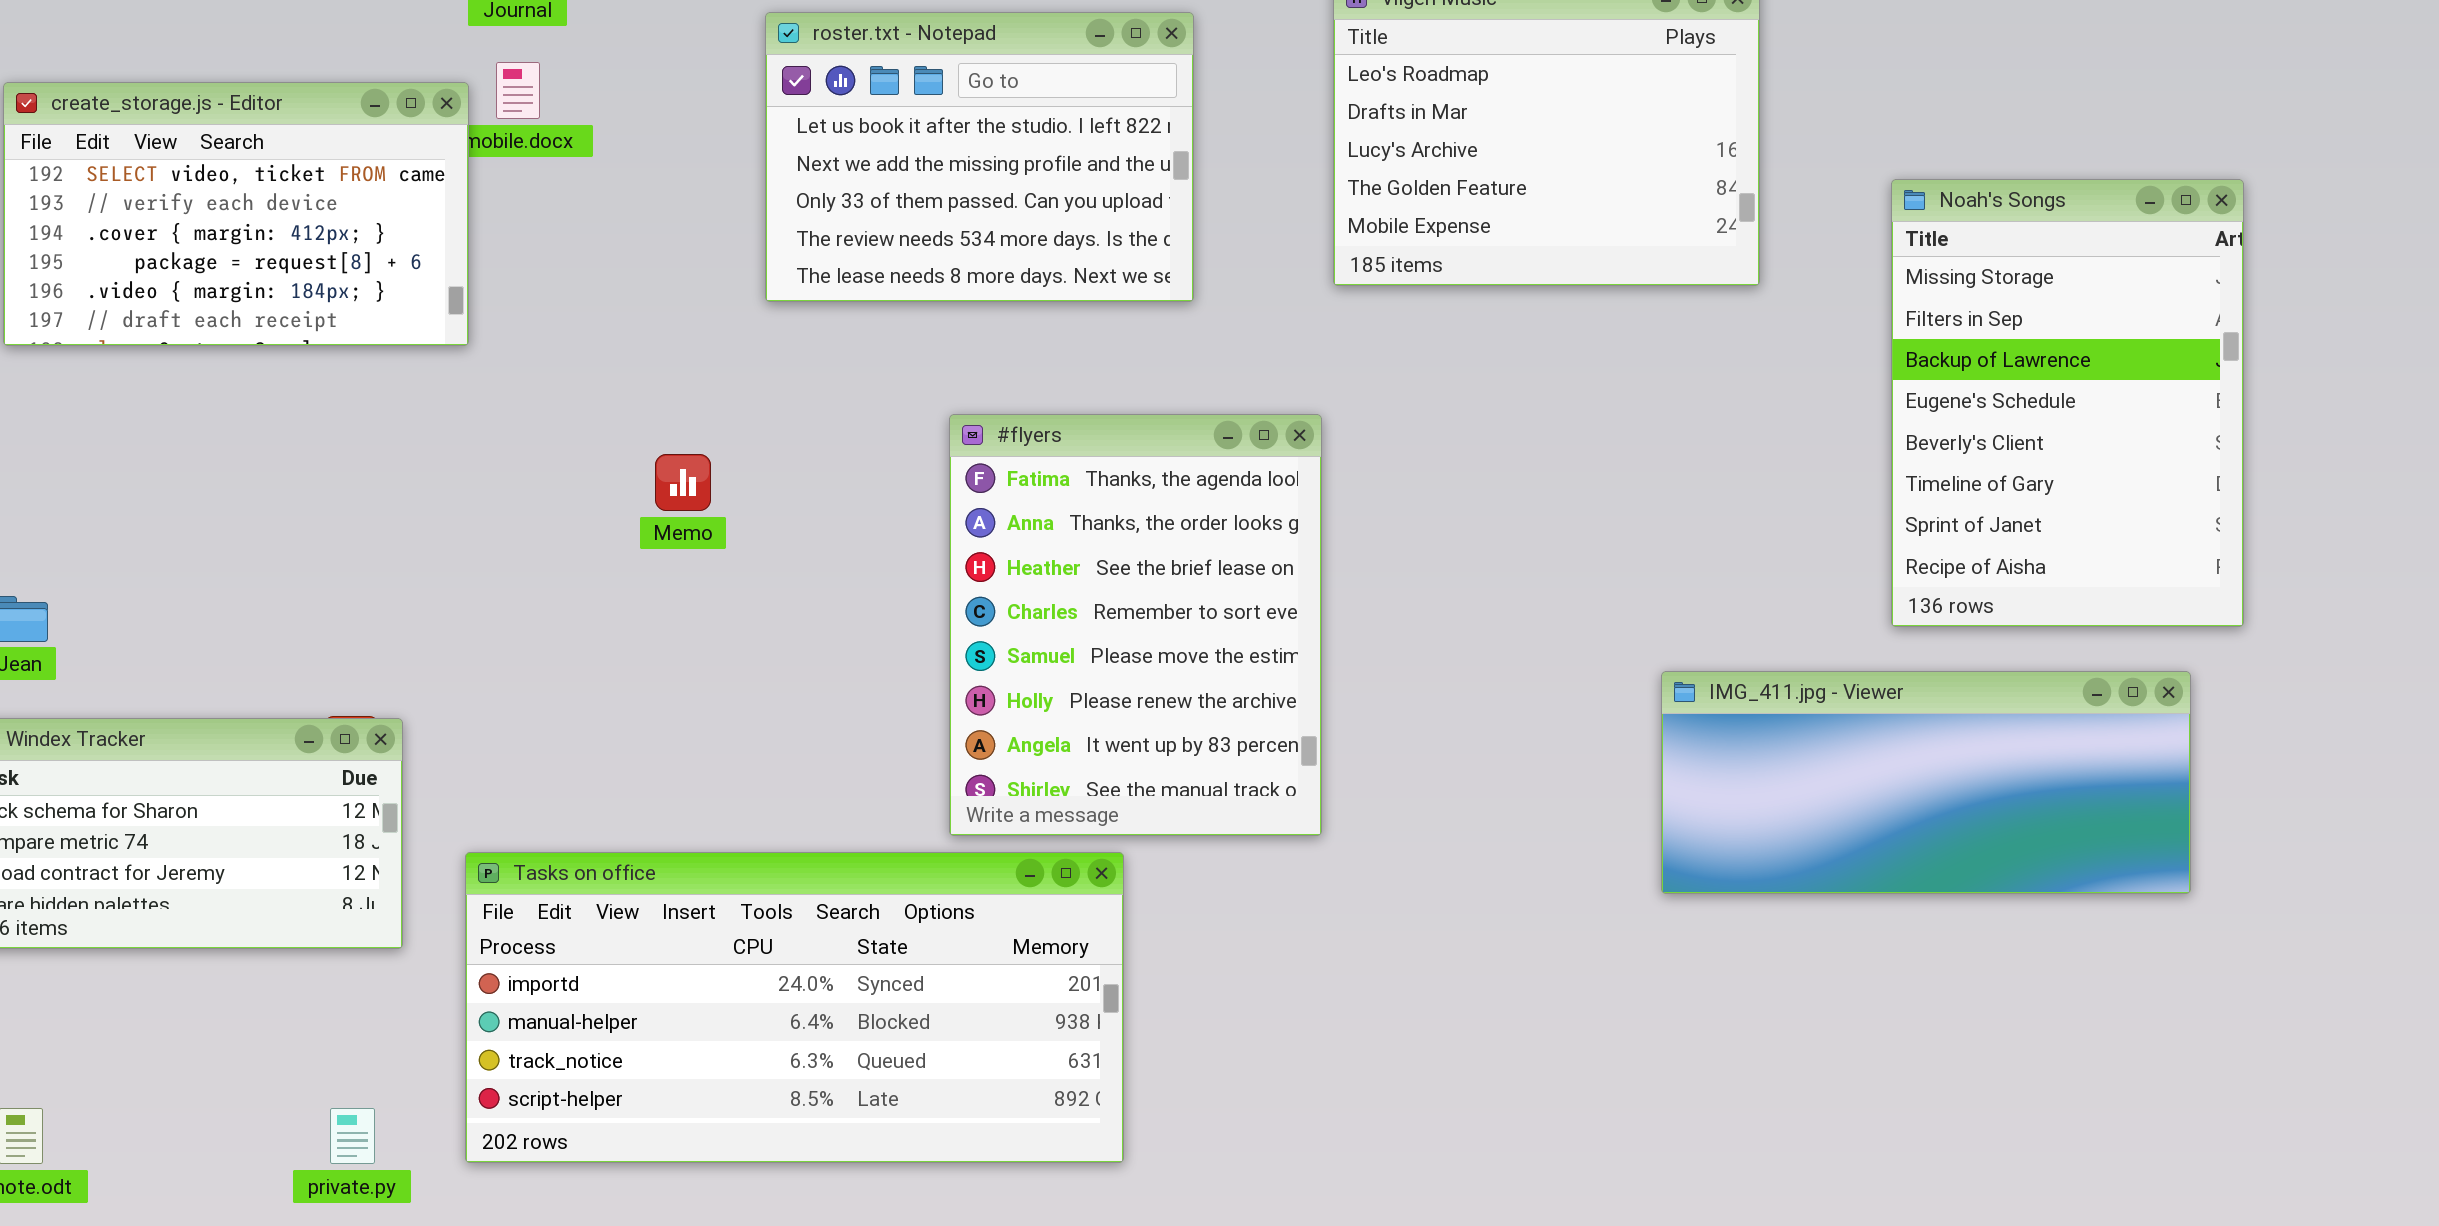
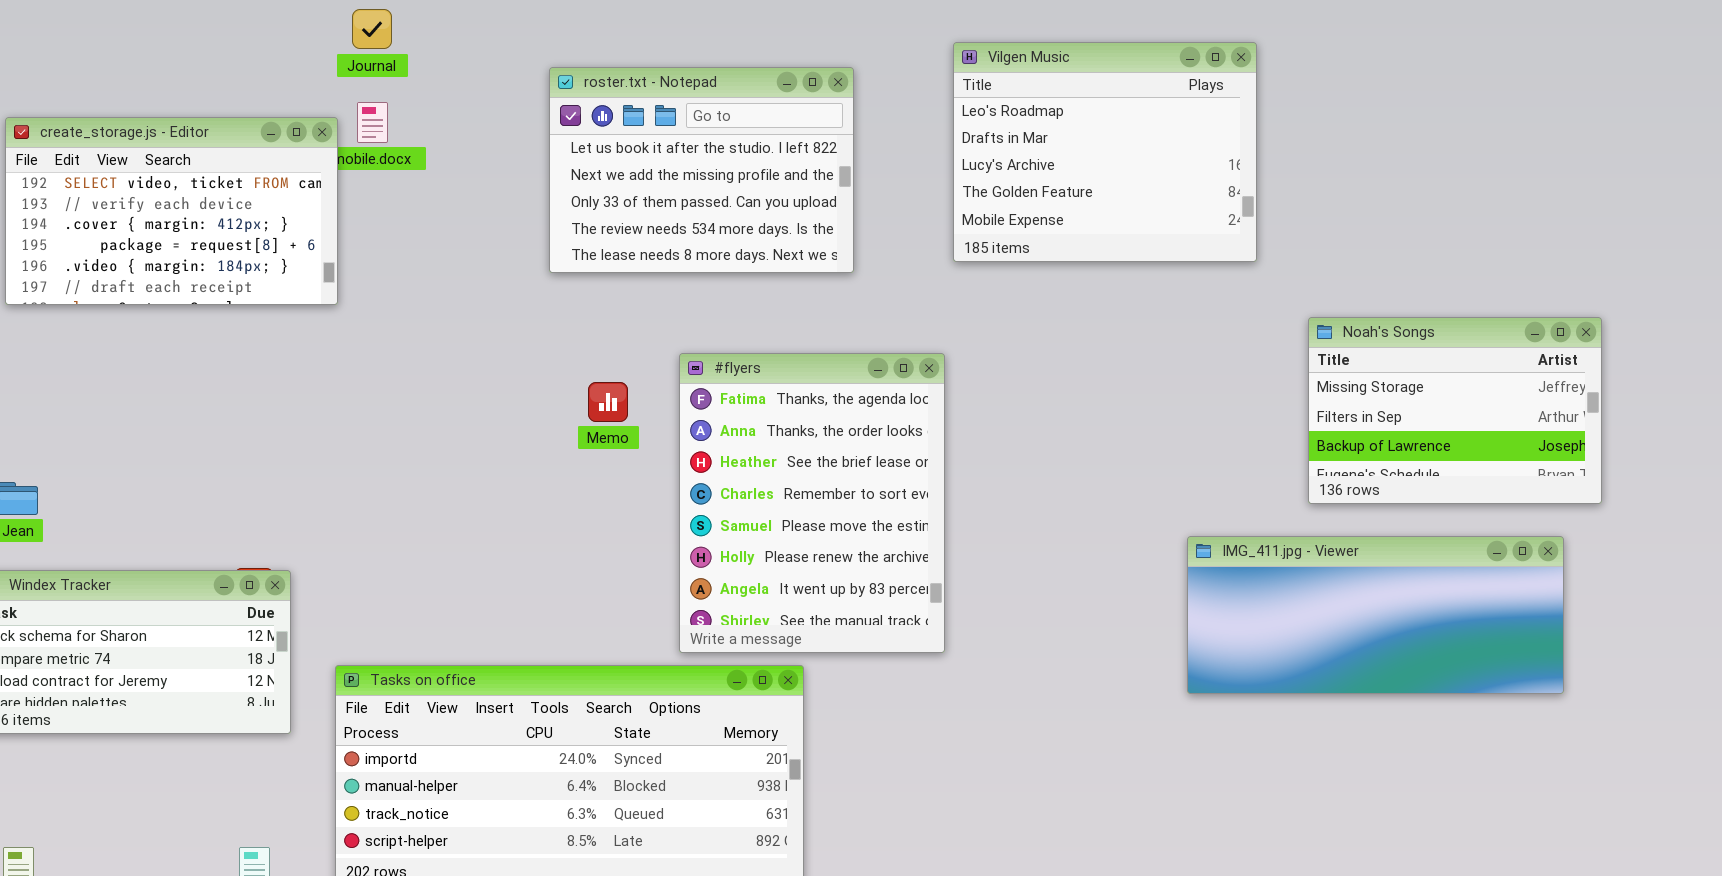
Noah's Songs: [1891,179,2244,627] -> [1308,317,1602,504], resized
Memo: [655,454,711,511] -> [588,382,628,422], moved

